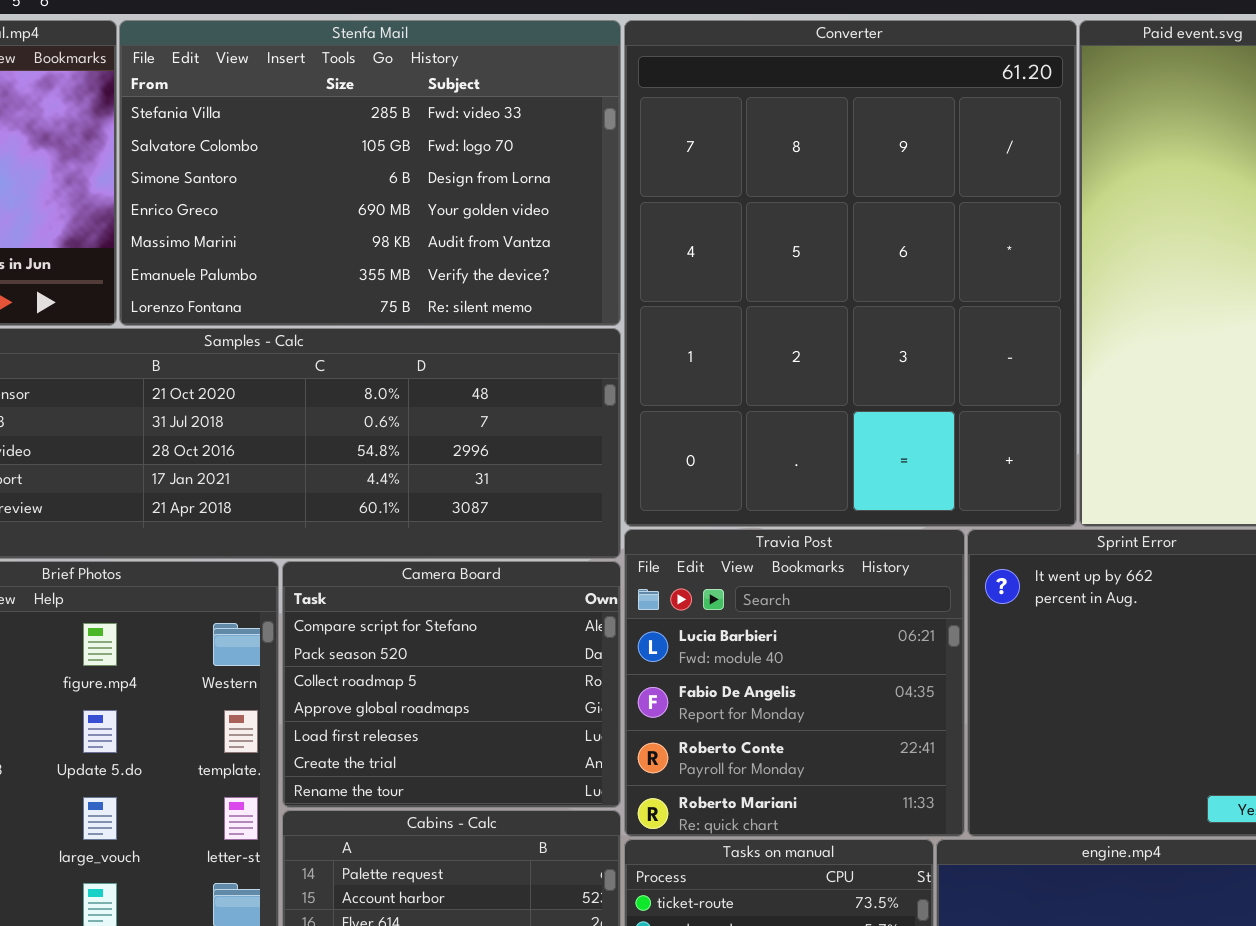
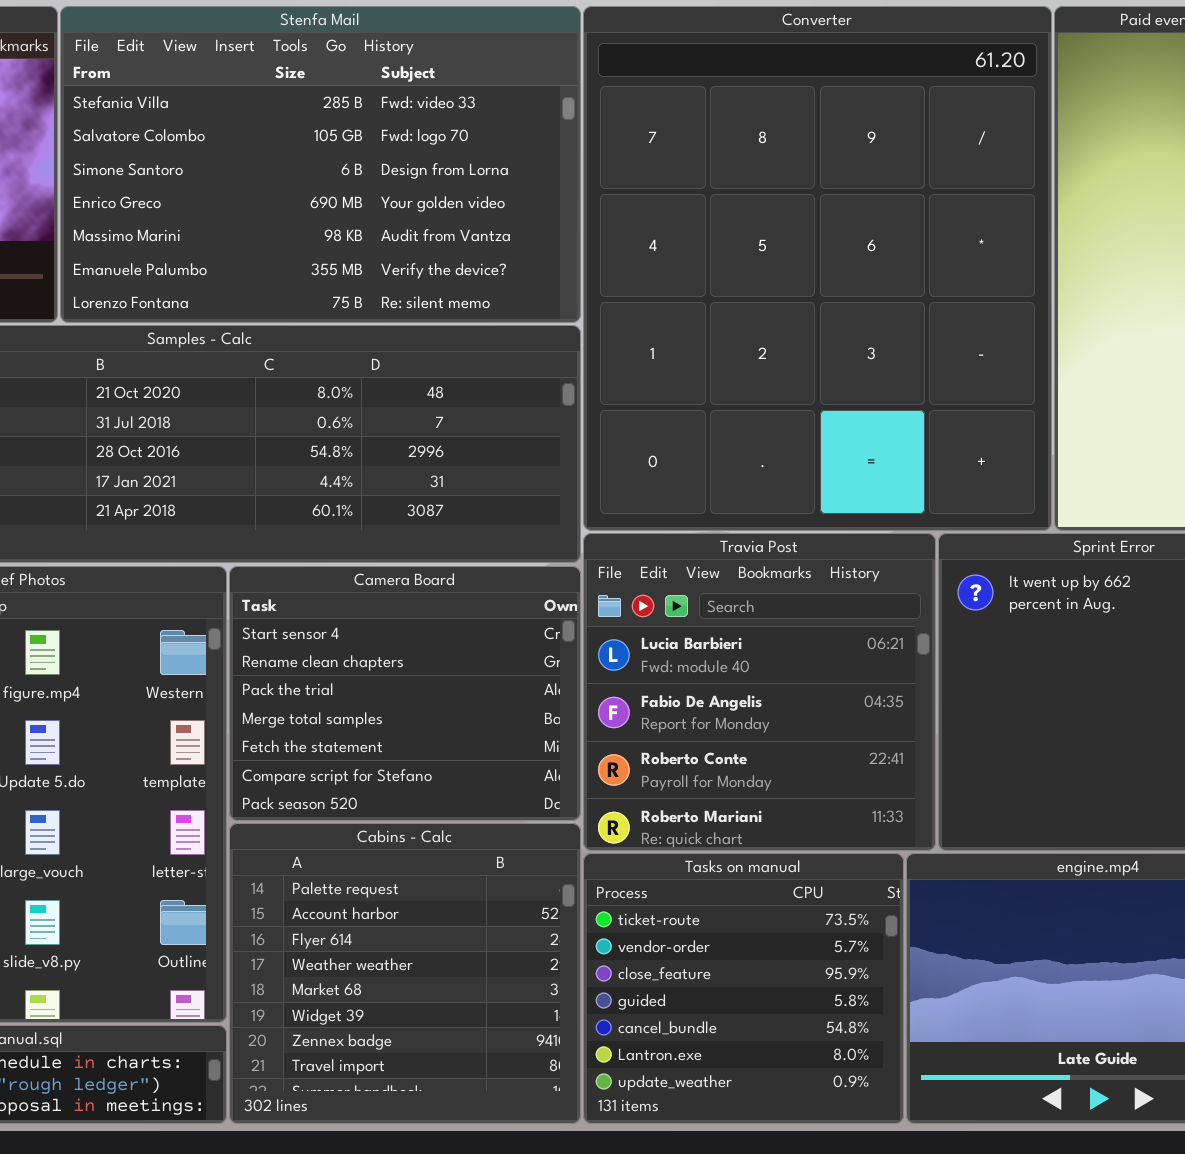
Camera Board: [282,561,621,808] -> [229,566,581,821], scrolled up 5 rows

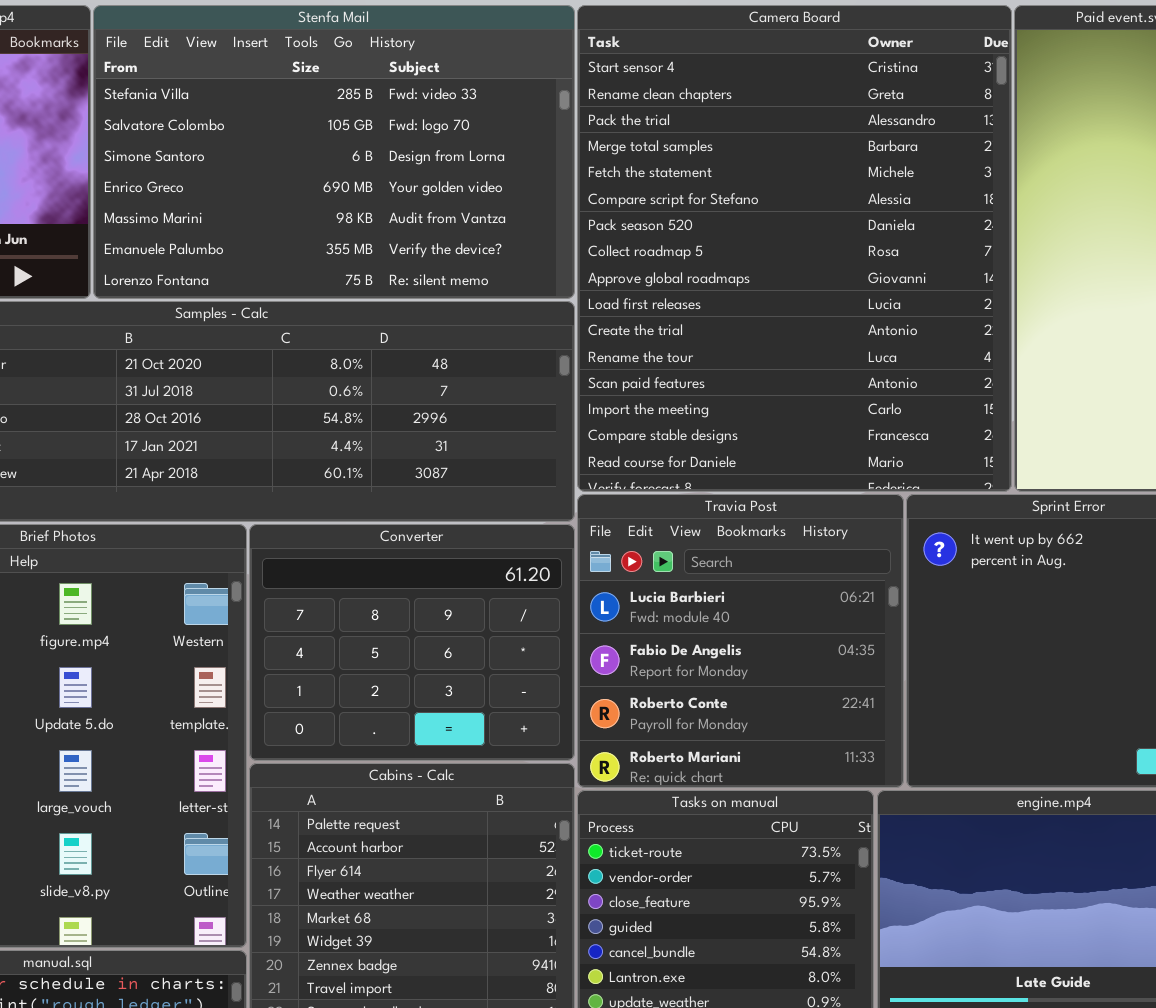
Converter: [583,6,1052,531] -> [249,524,575,761], moved, resized
Camera Board: [229,566,581,821] -> [577,5,1012,492], moved, resized

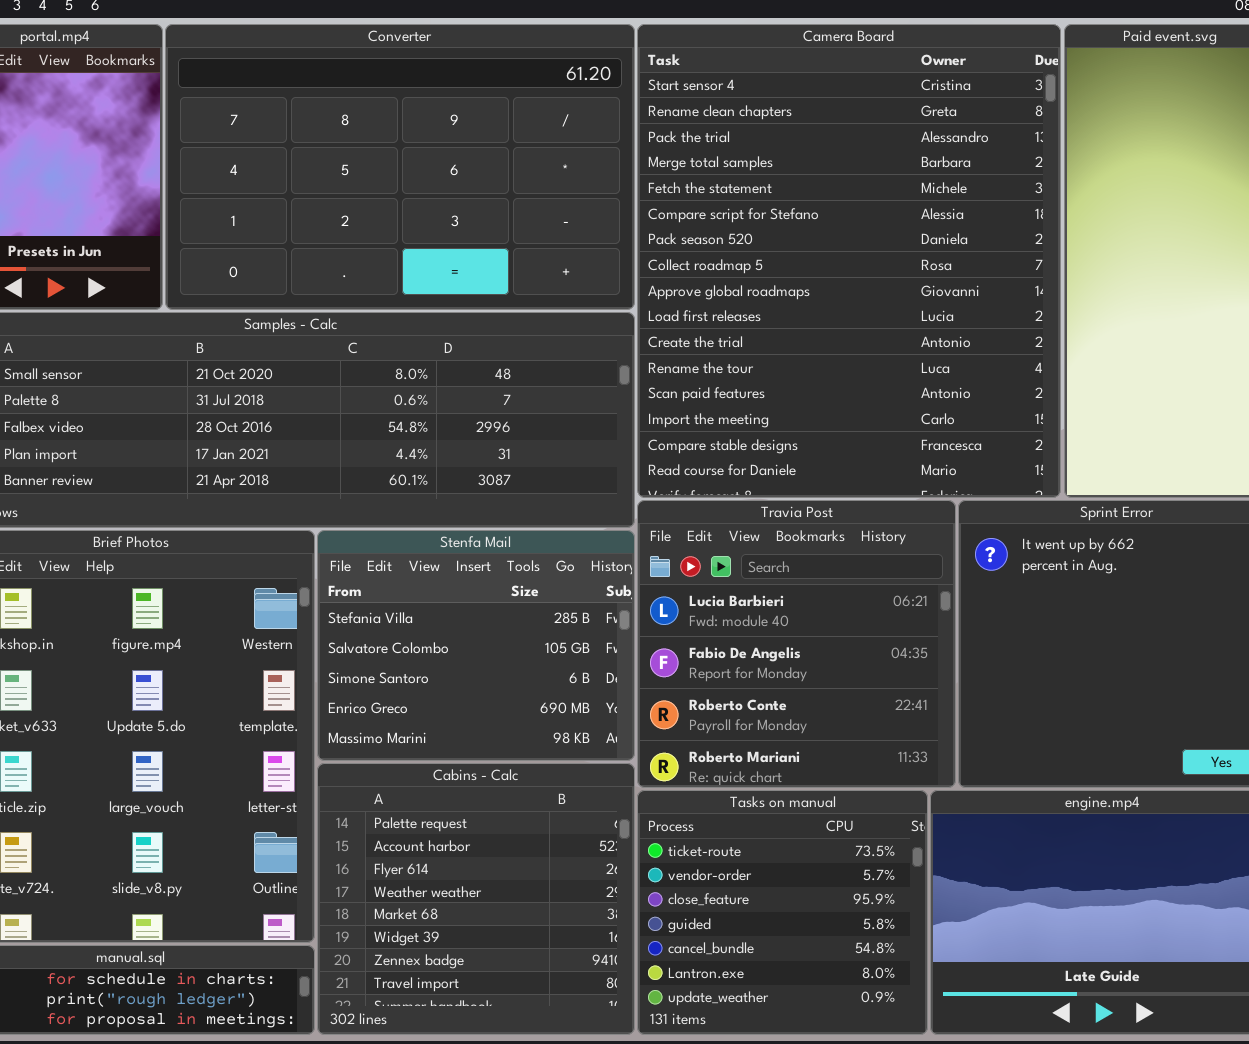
Stenfa Mail: [93,5,575,299] -> [317,530,635,761], moved, resized
Converter: [249,524,575,761] -> [165,24,635,310], moved, resized

